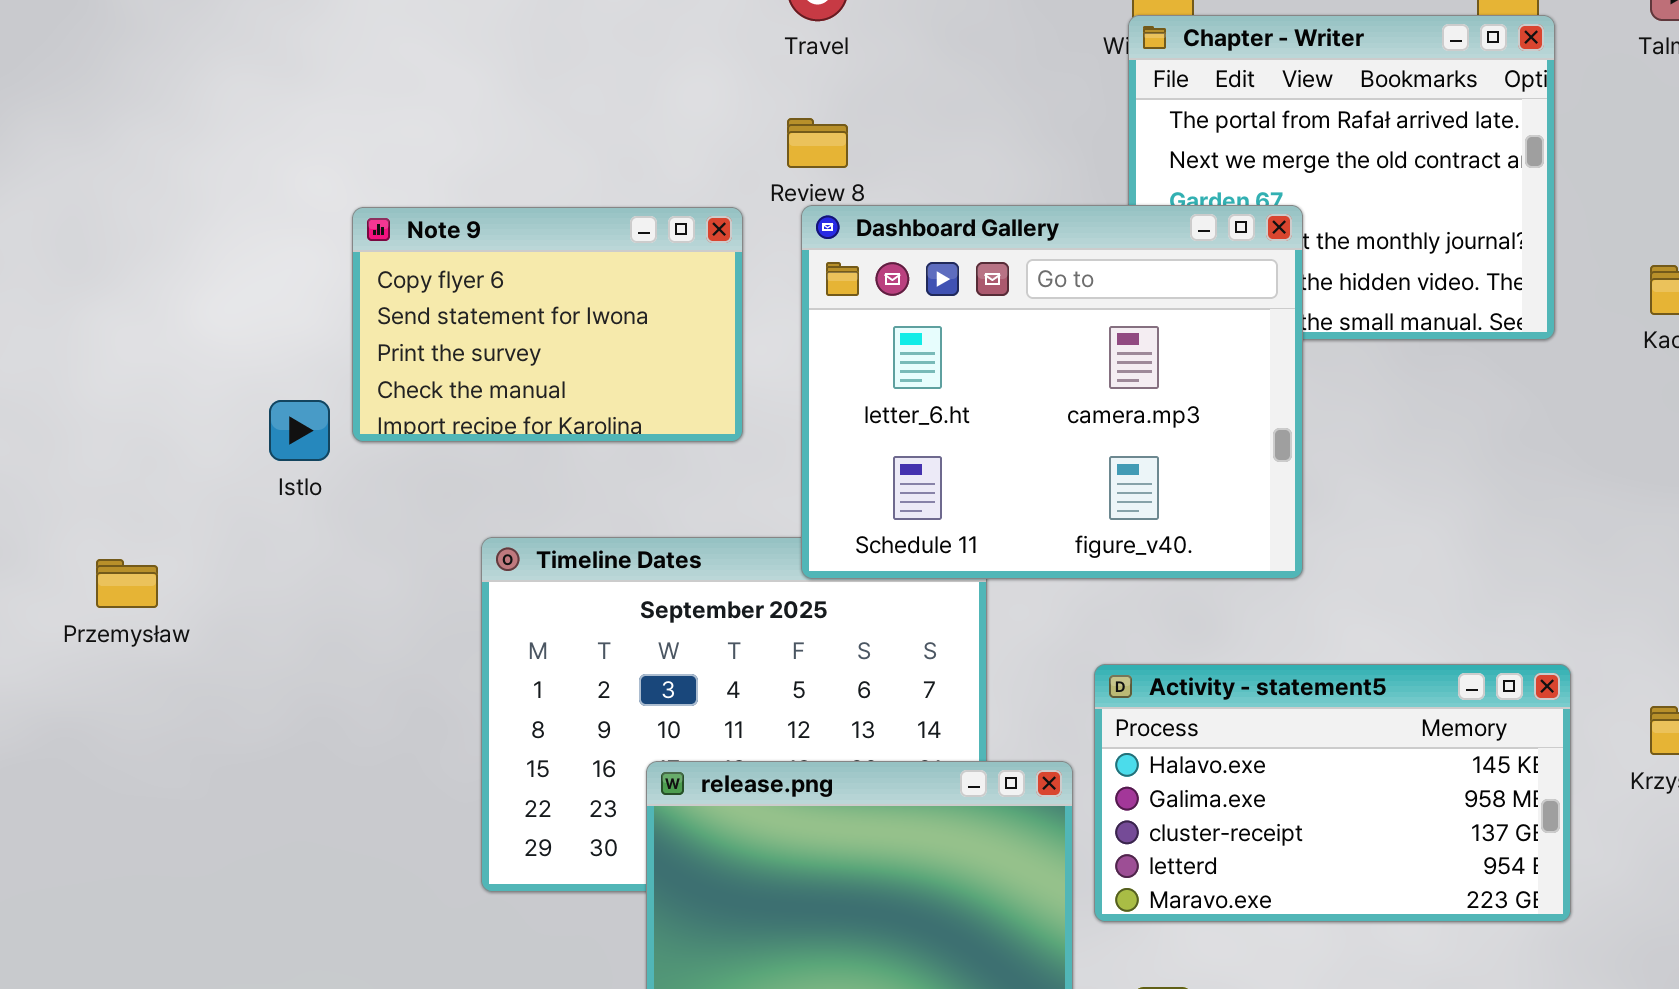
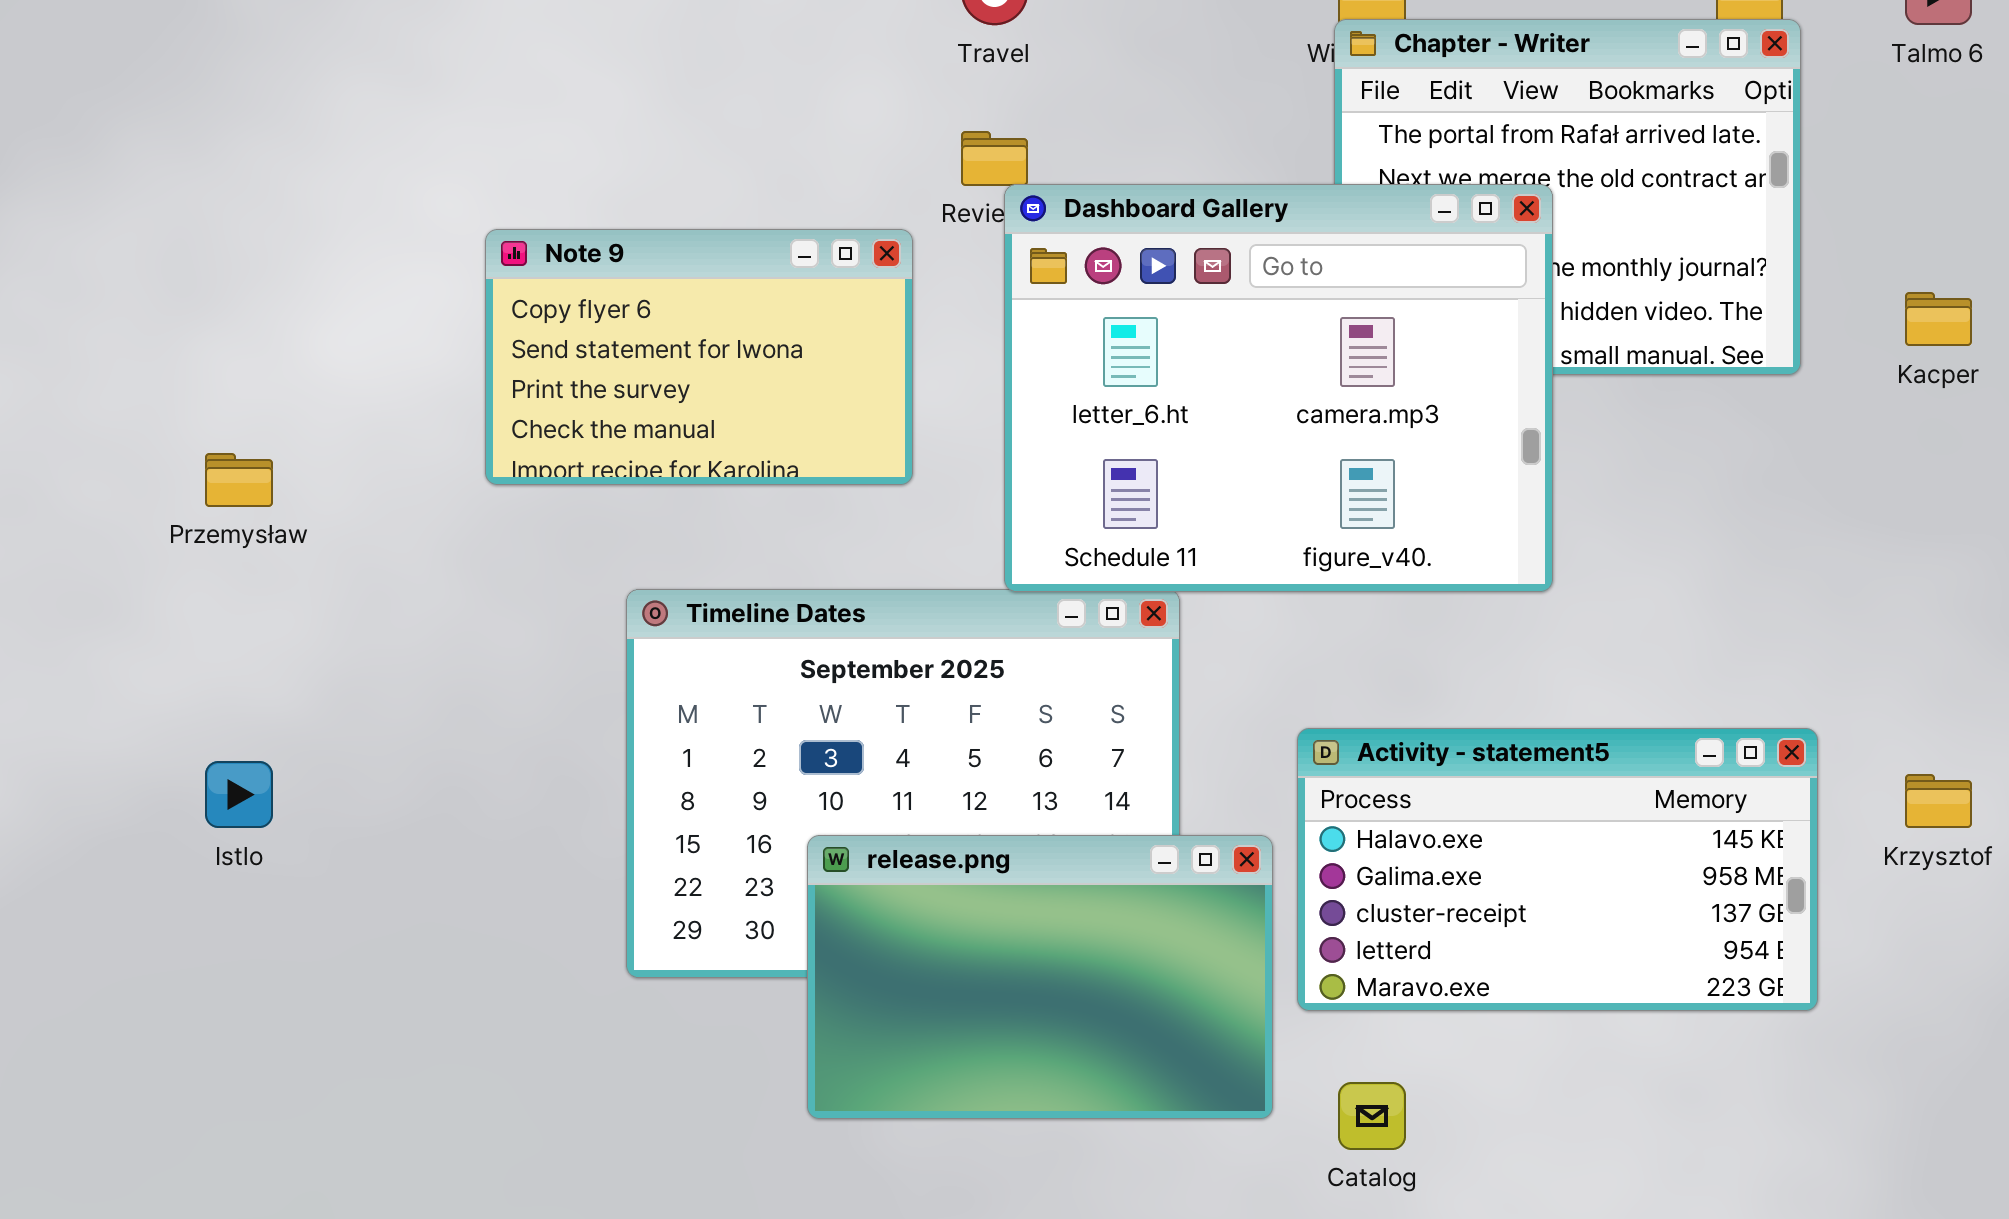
Dashboard Gallery: [801,205,1303,579] -> [1004,184,1553,592], moved
Istlo: [269,400,330,461] -> [205,761,273,828], moved
Przemysław: [96,559,158,608] -> [205,453,273,507], moved

